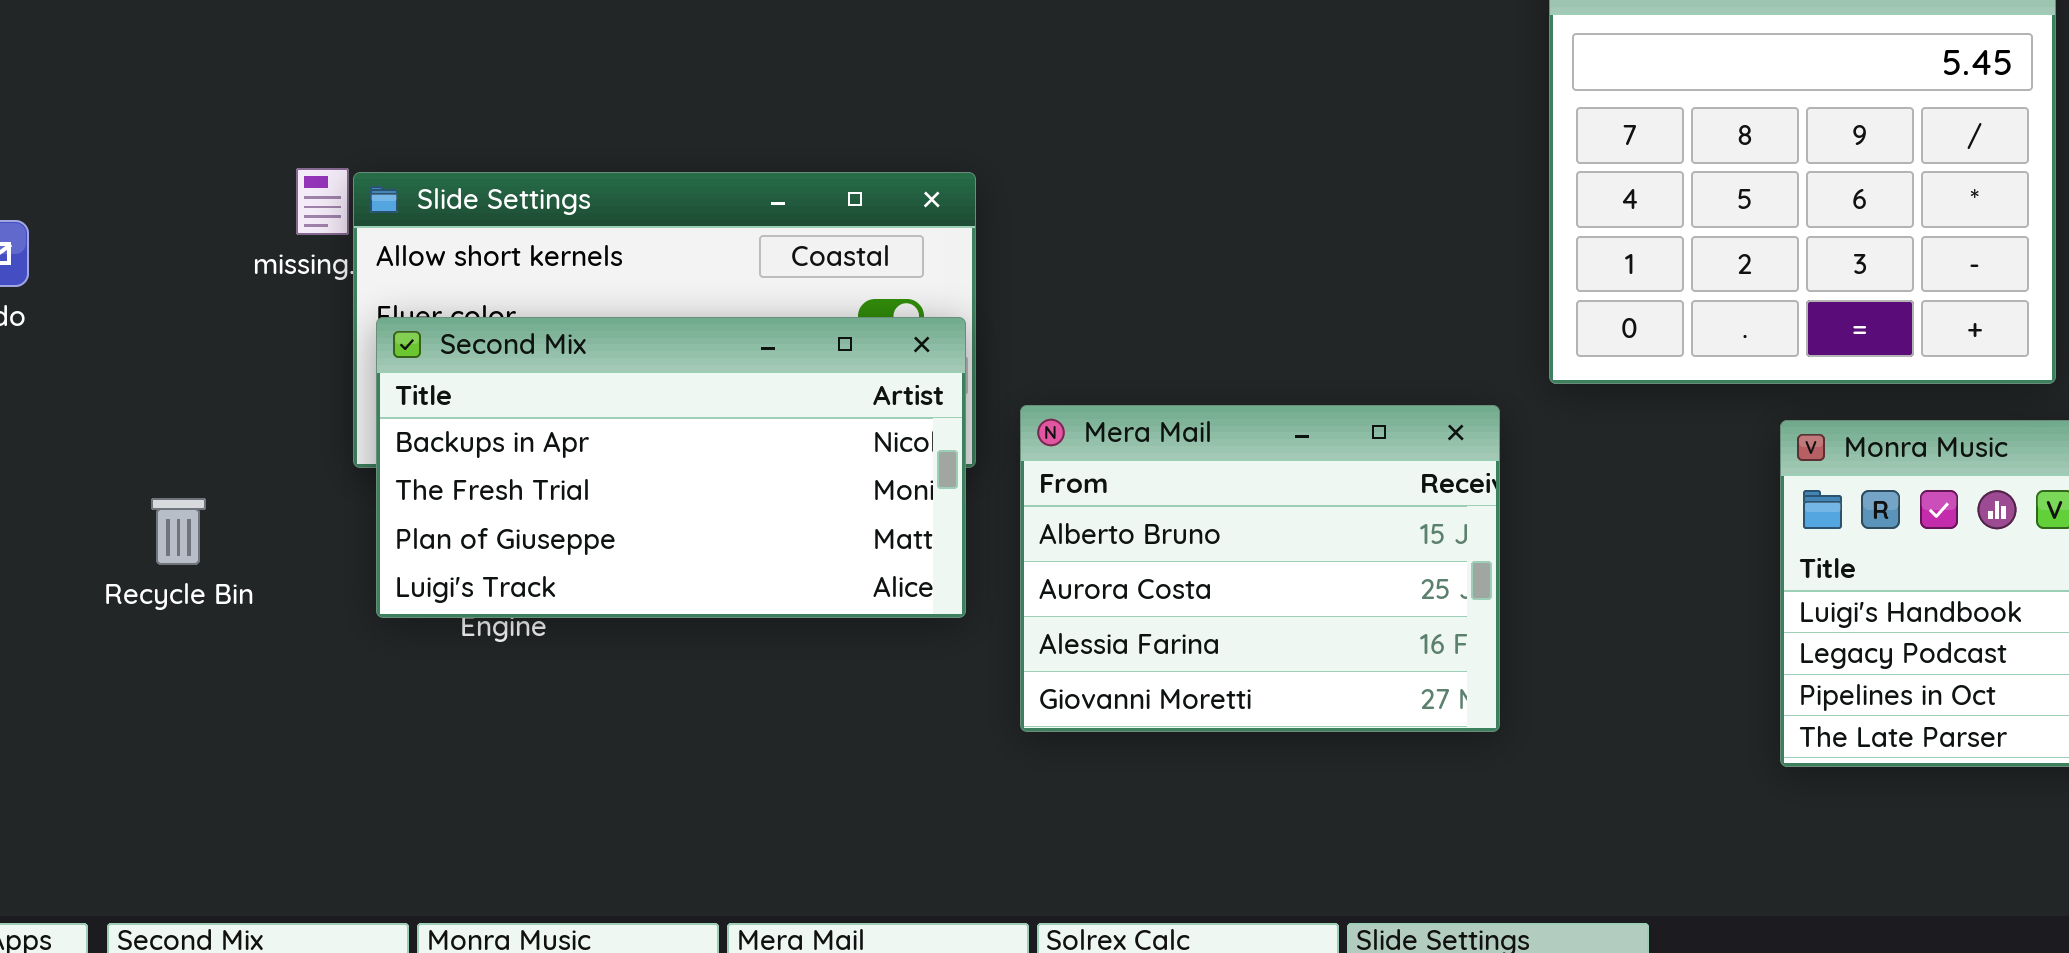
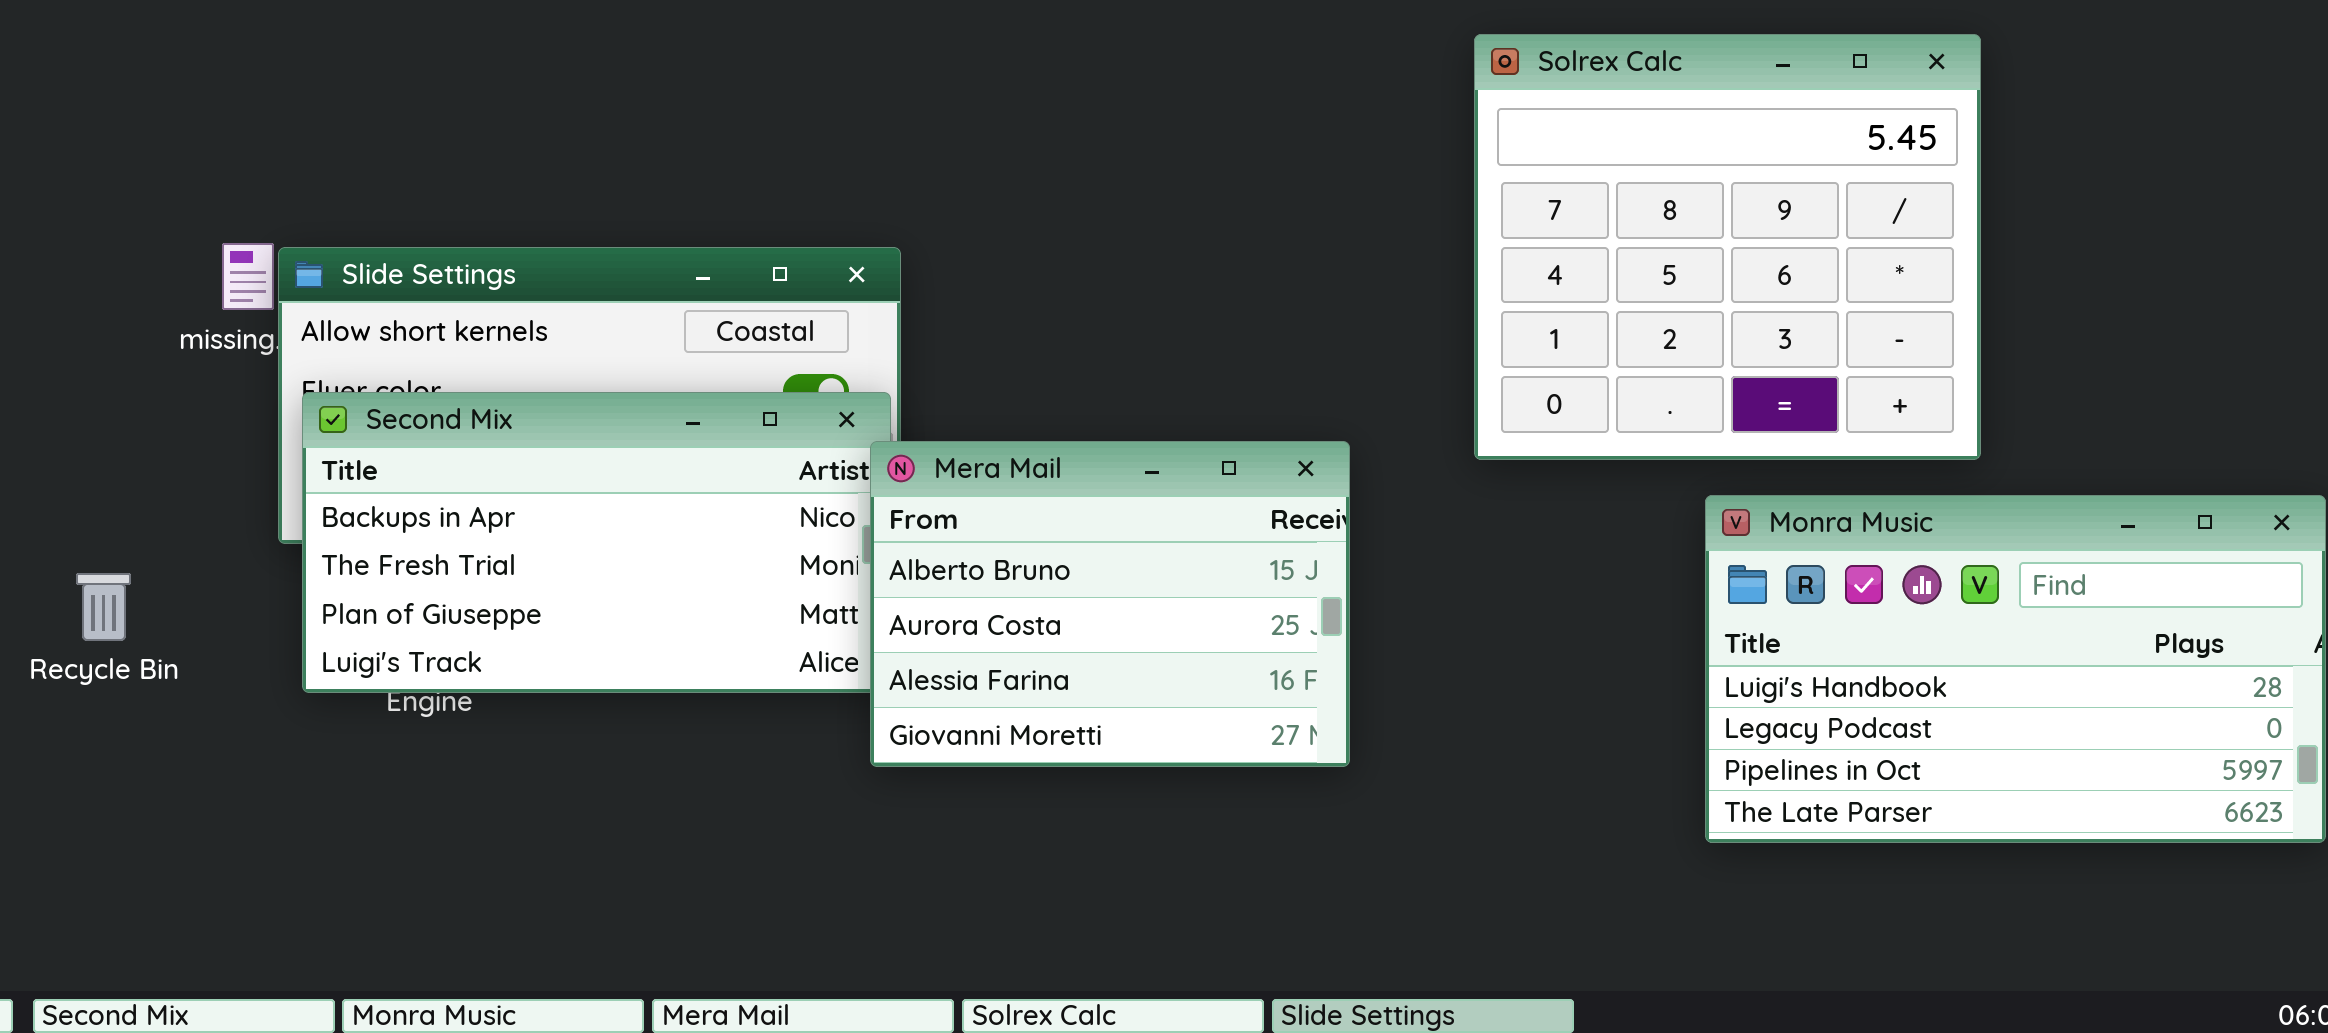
Mera Mail: [1020,405,1500,732] -> [870,441,1350,767], moved

